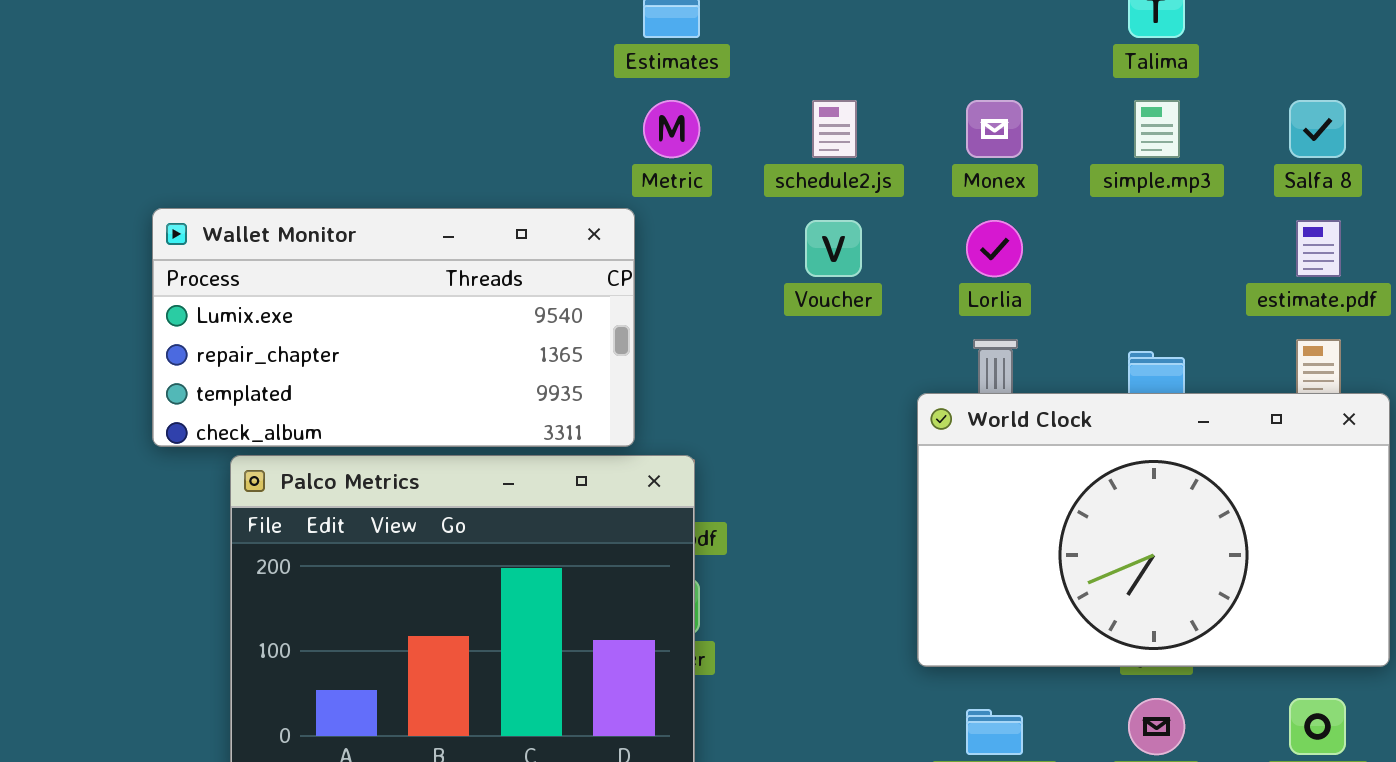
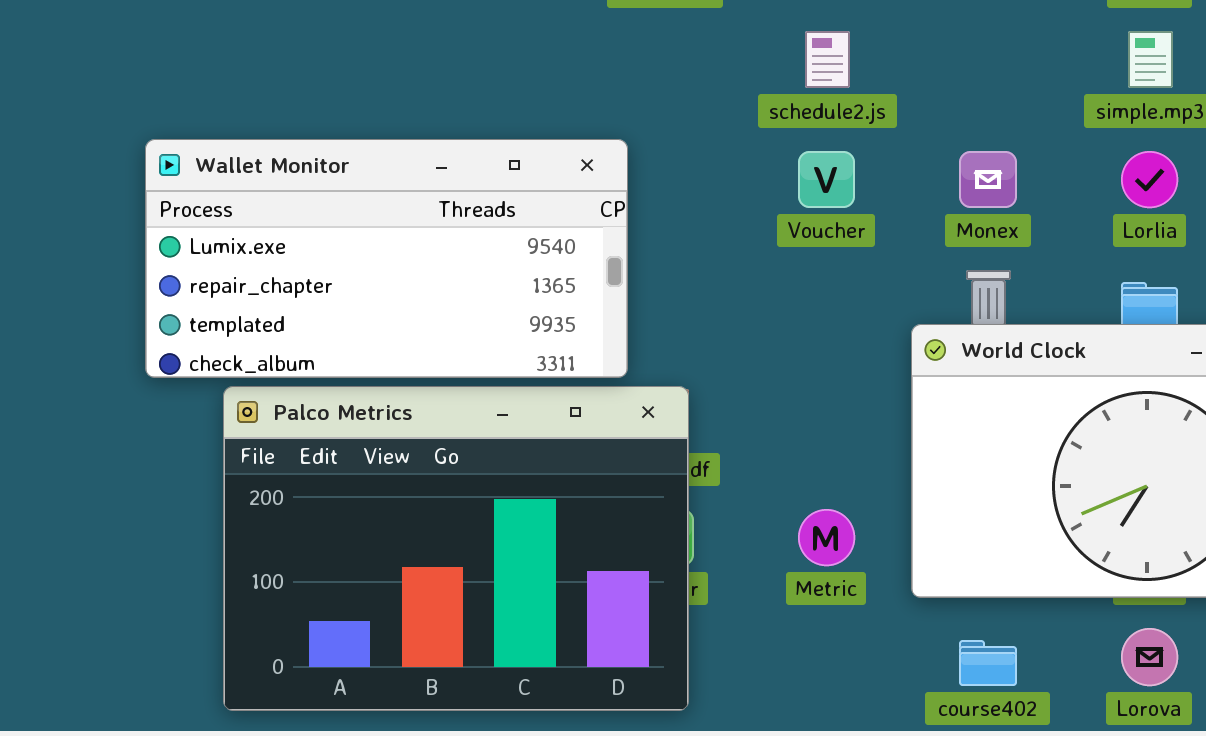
Metric: [643,100,700,158] -> [798,509,855,566], moved
Monex: [966,100,1023,158] -> [959,151,1017,208], moved
Lorlia: [966,220,1023,277] -> [1121,151,1178,208], moved

